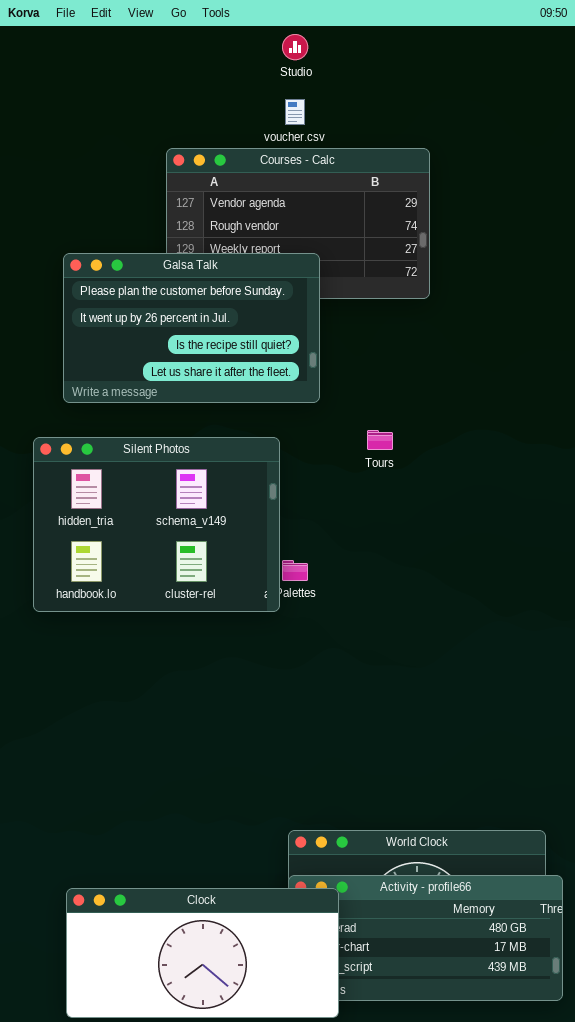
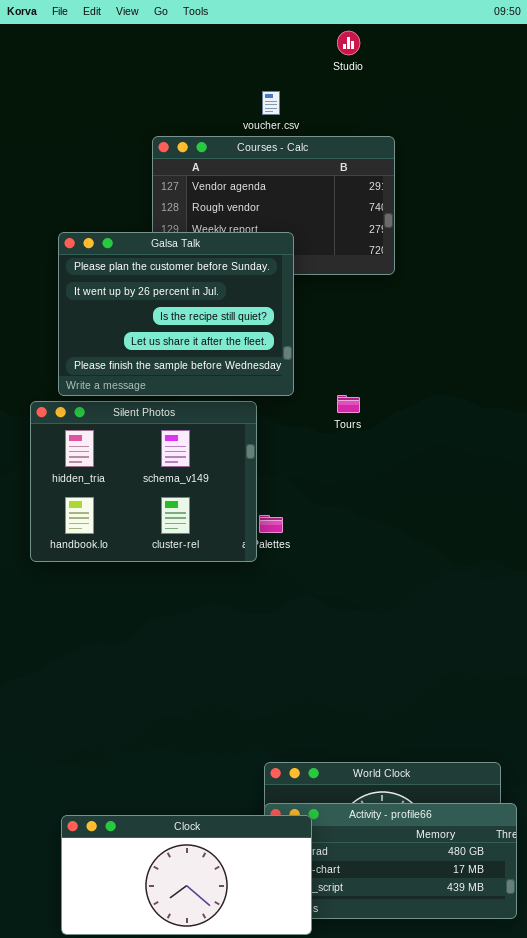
Studio: [282,34,308,60] -> [337,31,360,55], moved
Galsa Talk: [63,253,320,403] -> [58,232,294,396], resized

